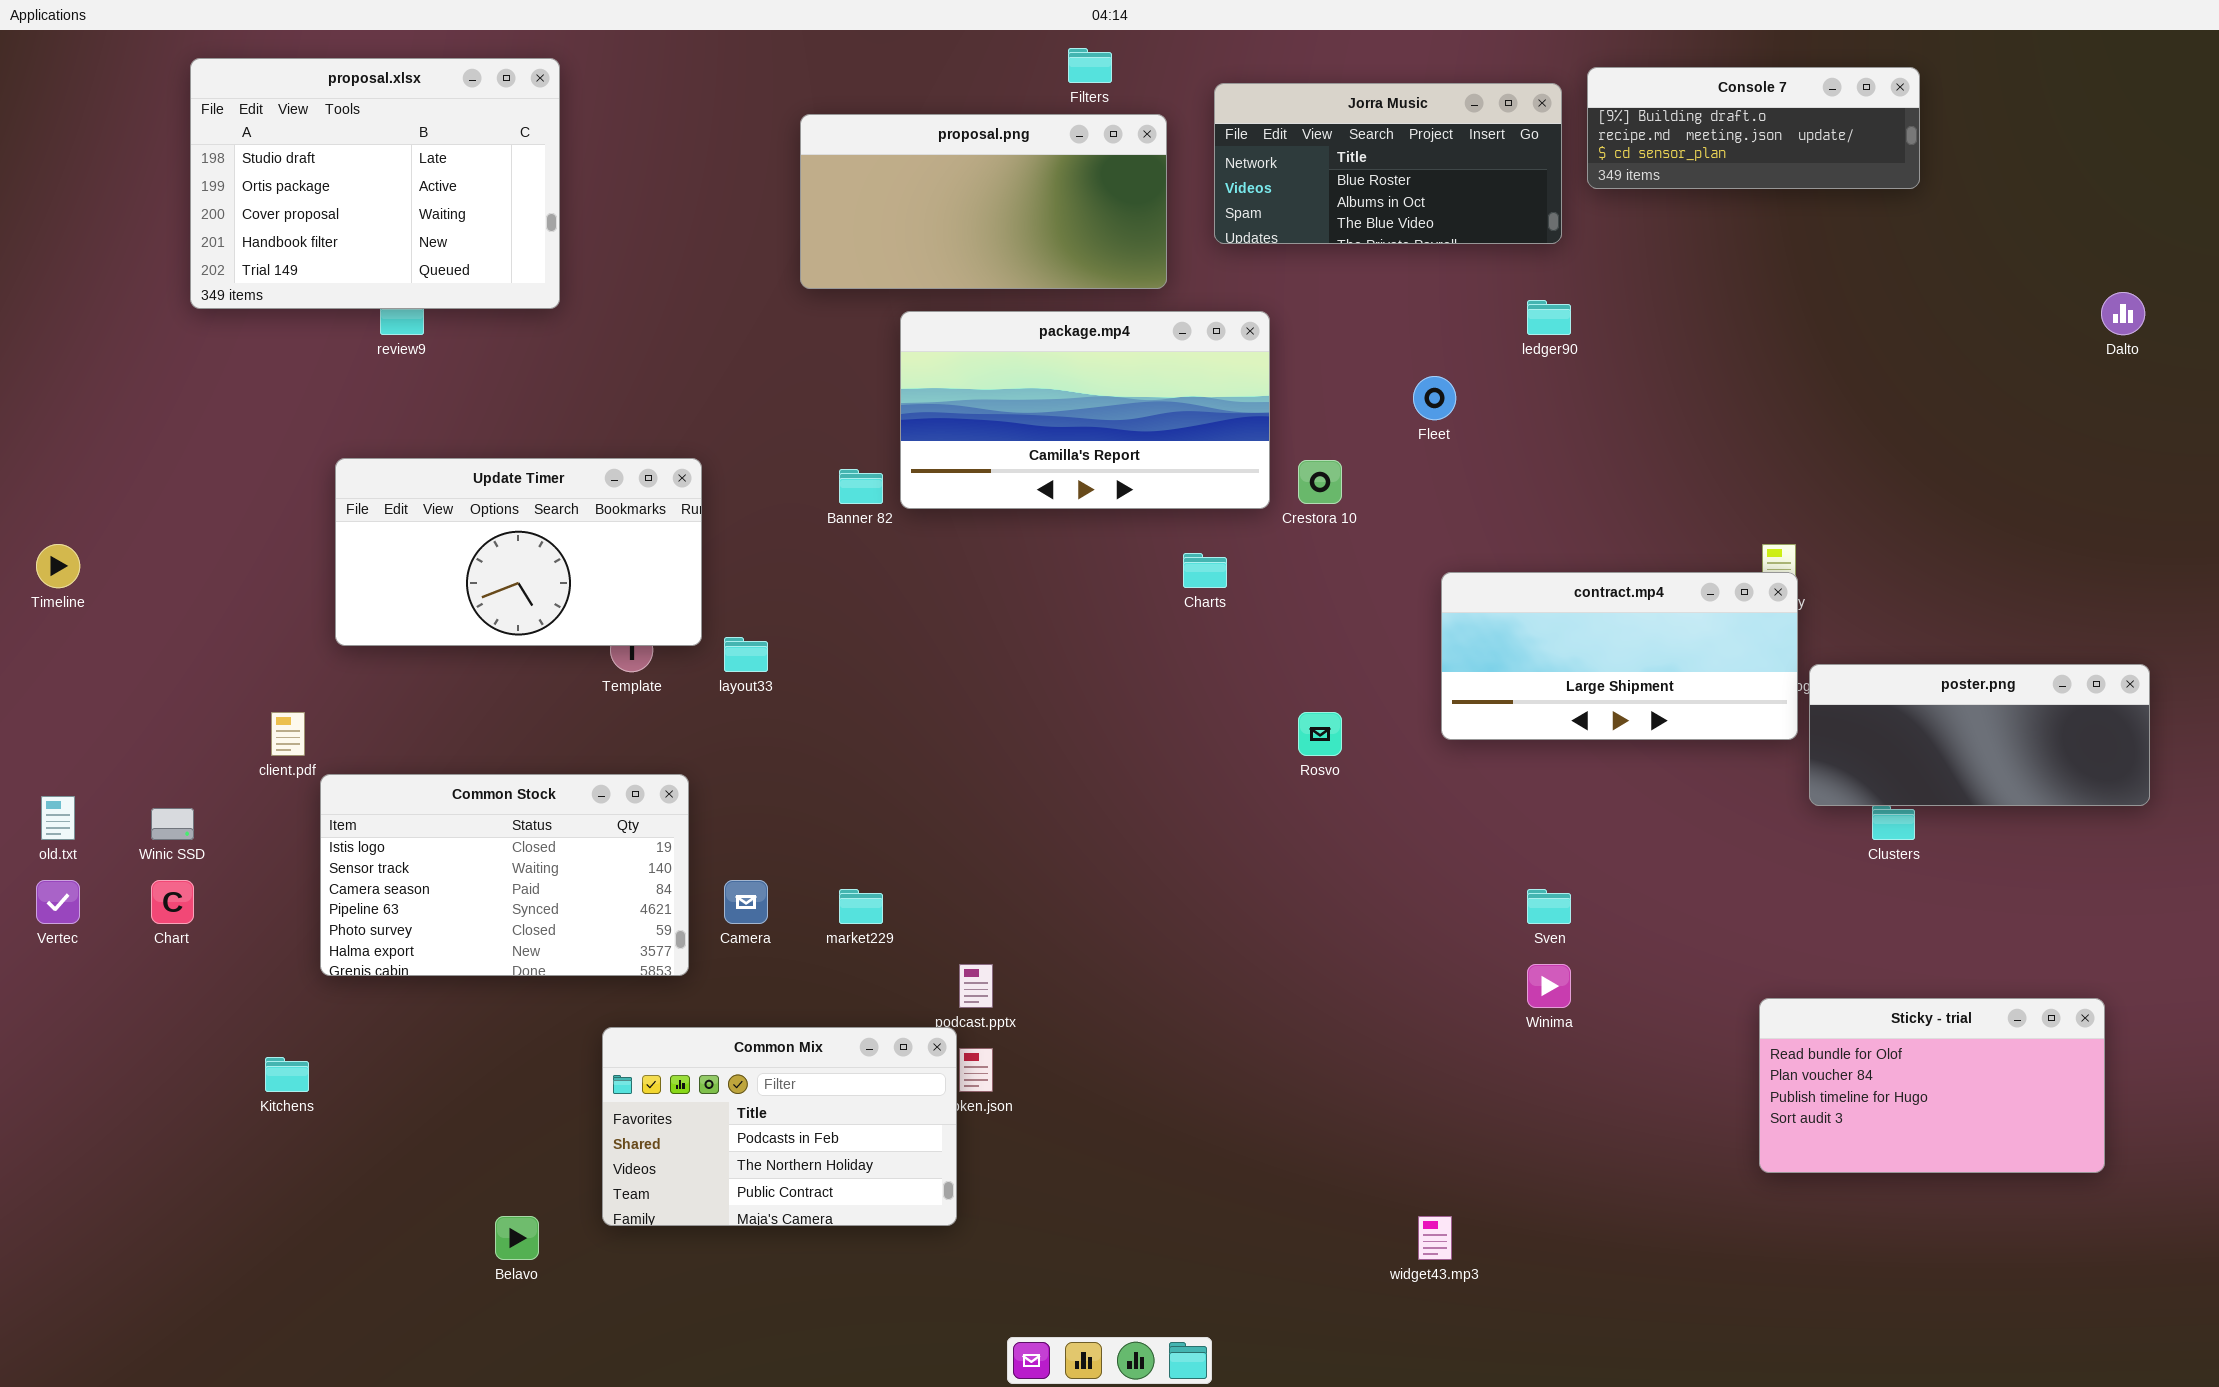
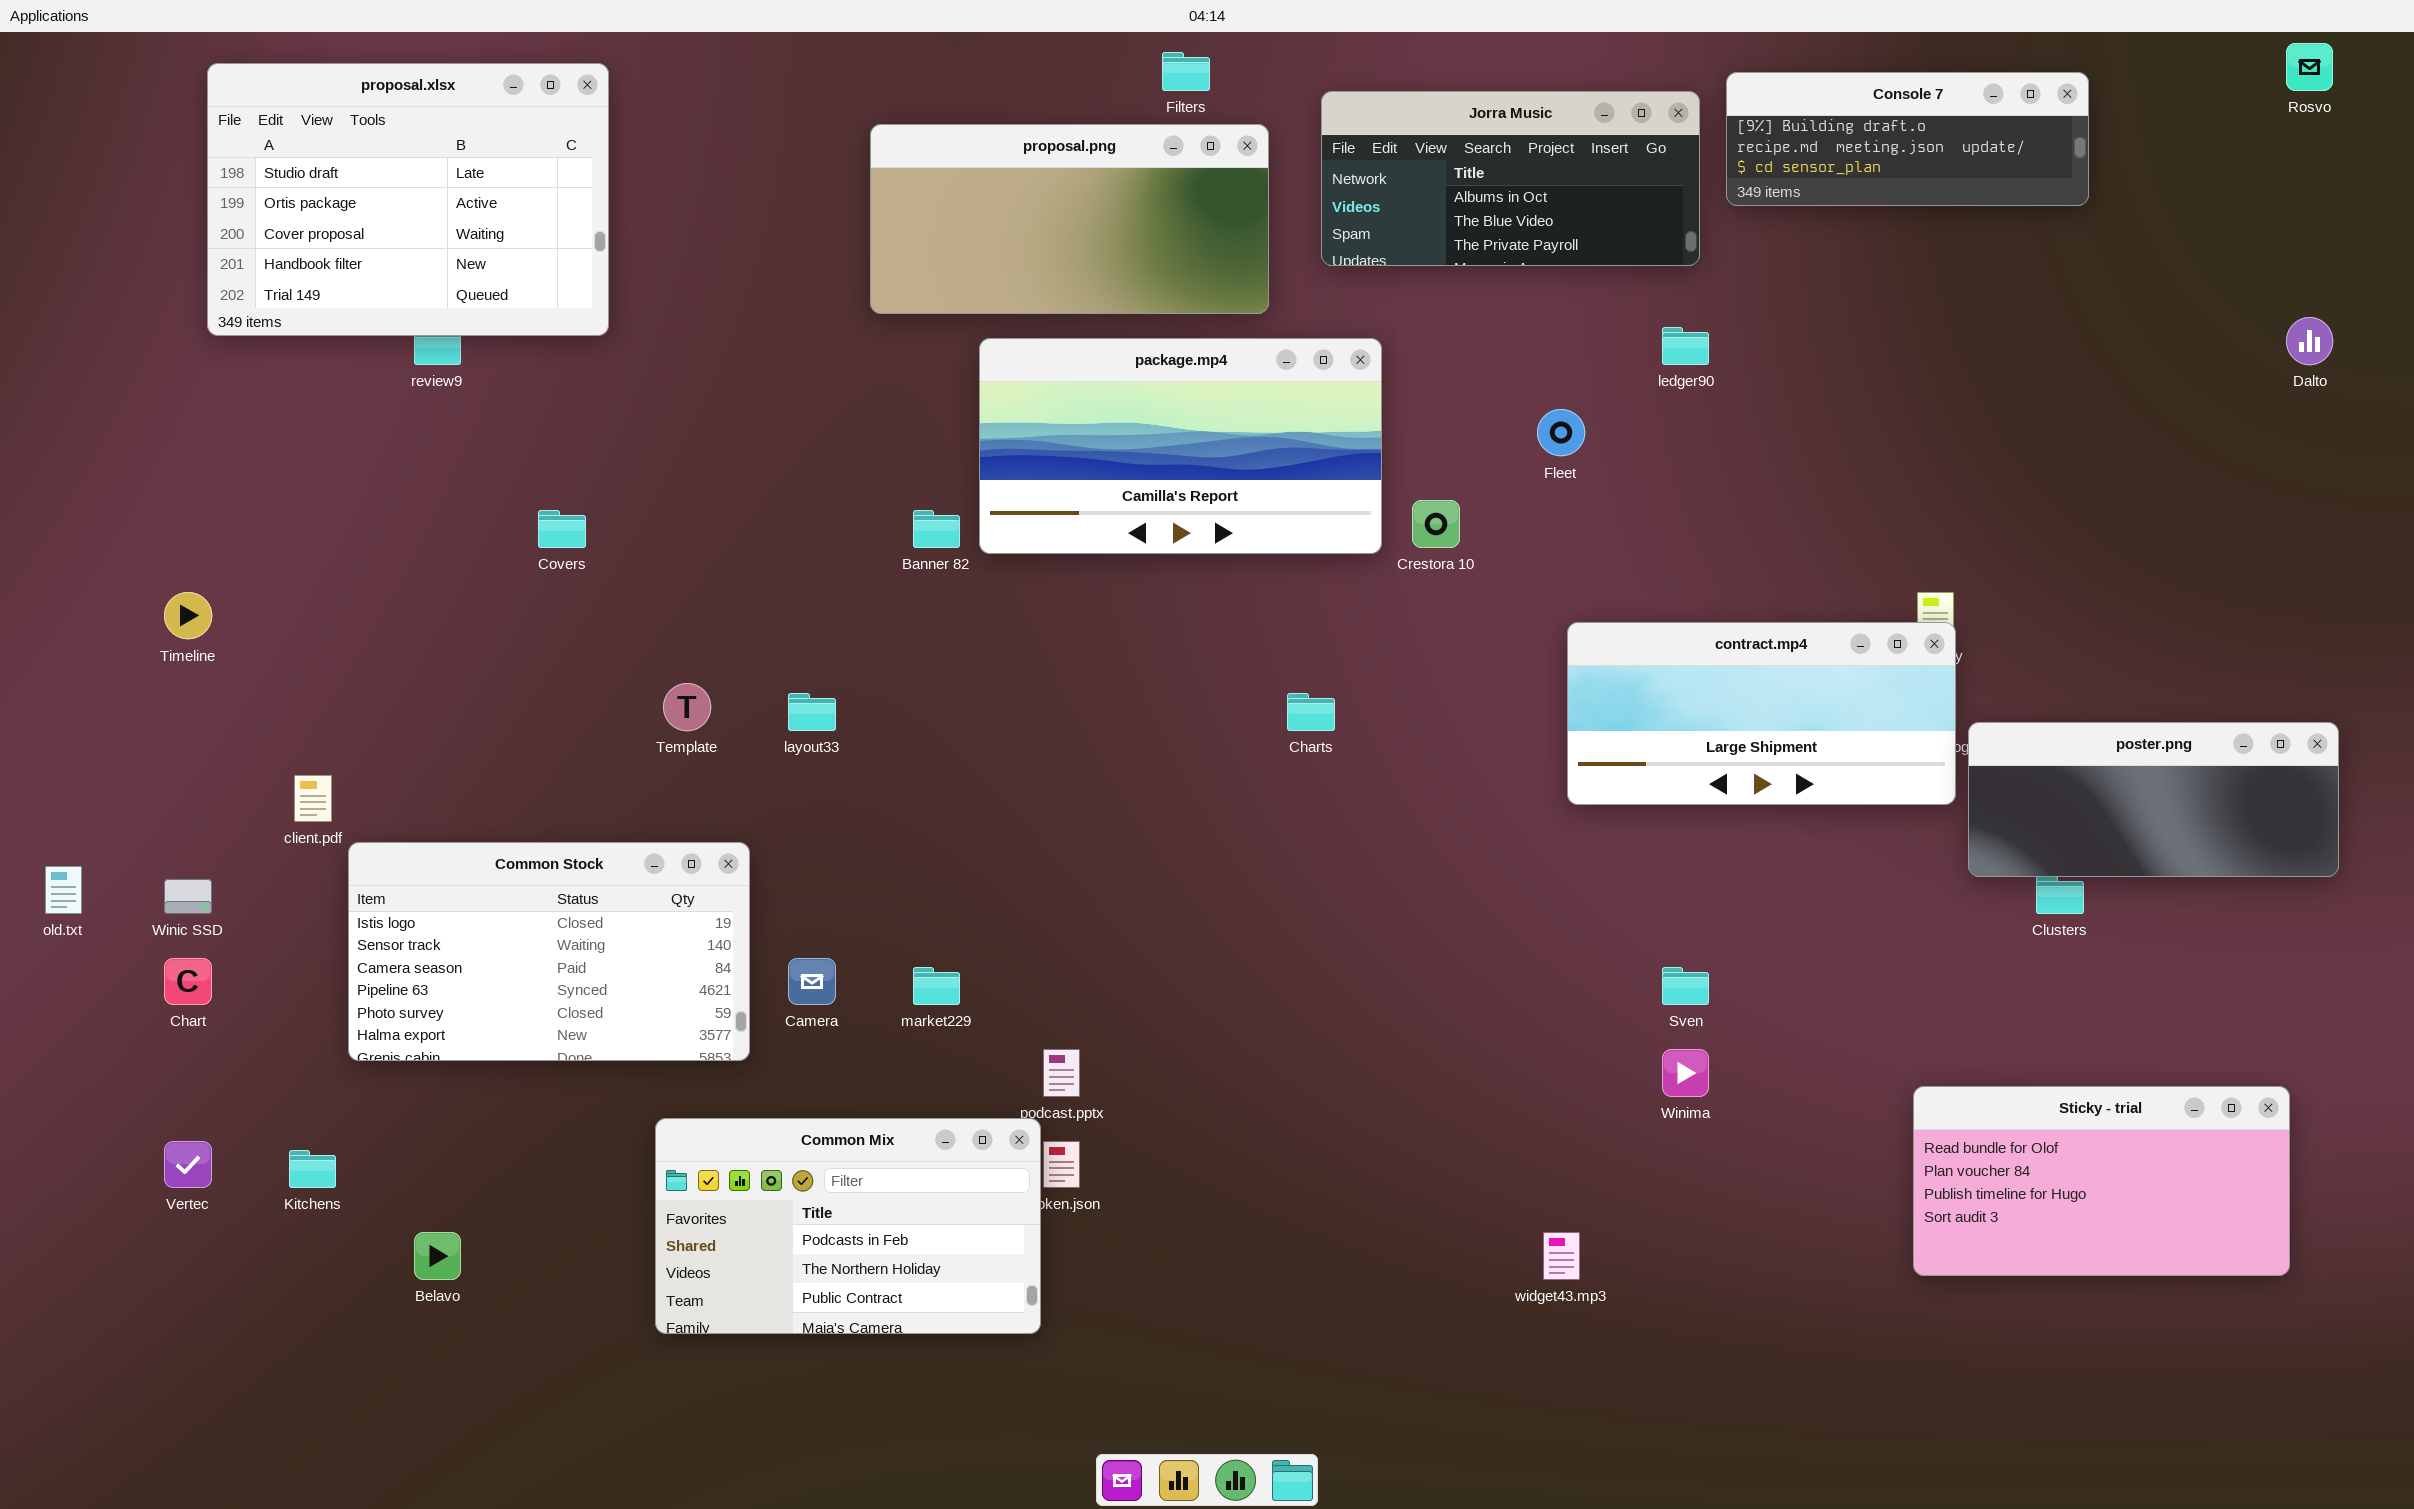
Jorra Music: [1214,83,1562,244] -> [1321,91,1700,266], scrolled down 1 row
Update Timer: [335,458,702,646] -> none, closed
Timeline: [36,544,80,588] -> [164,592,212,639], moved
Charts: [1183,553,1227,588] -> [1287,693,1335,731], moved
Rosvo: [1298,712,1342,756] -> [2286,43,2333,91], moved
Vertec: [36,880,80,924] -> [164,1141,212,1188], moved
Belavo: [495,1216,539,1260] -> [414,1232,461,1280], moved
widget43.mp3: [1418,1216,1452,1260] -> [1543,1232,1580,1280], moved

